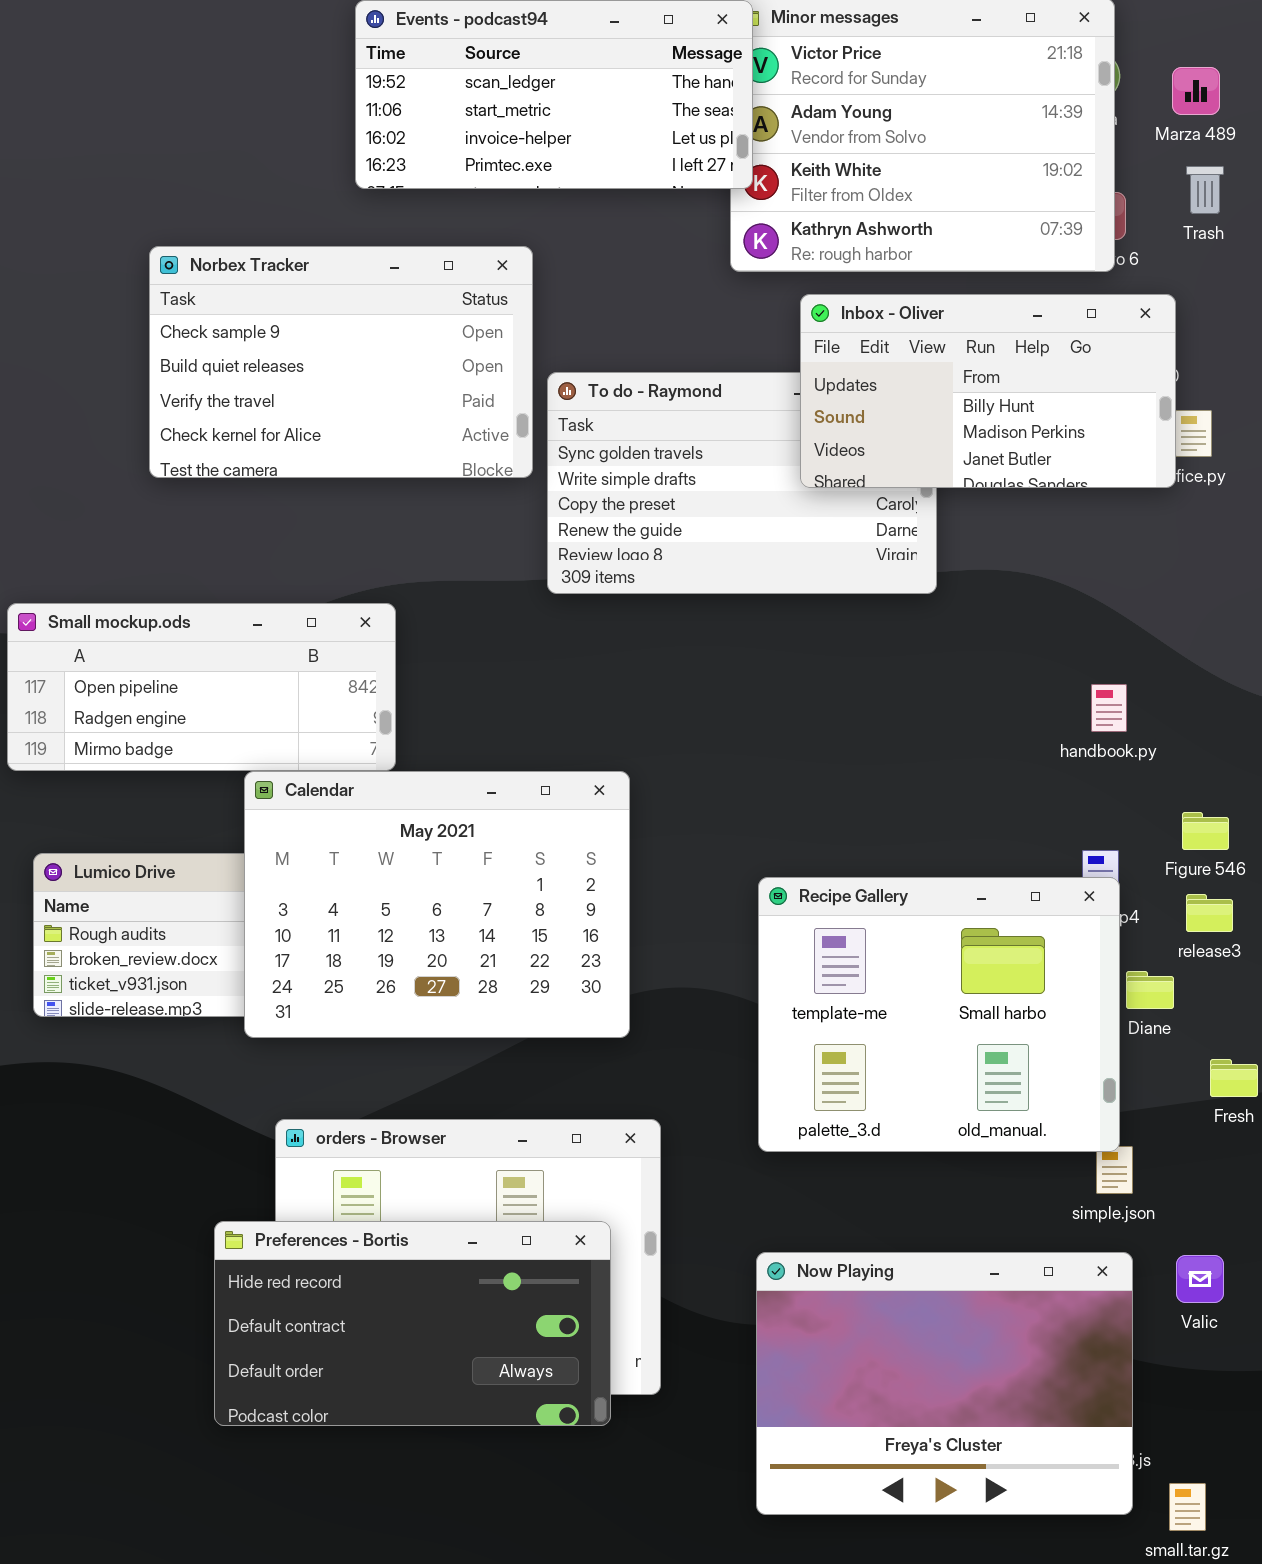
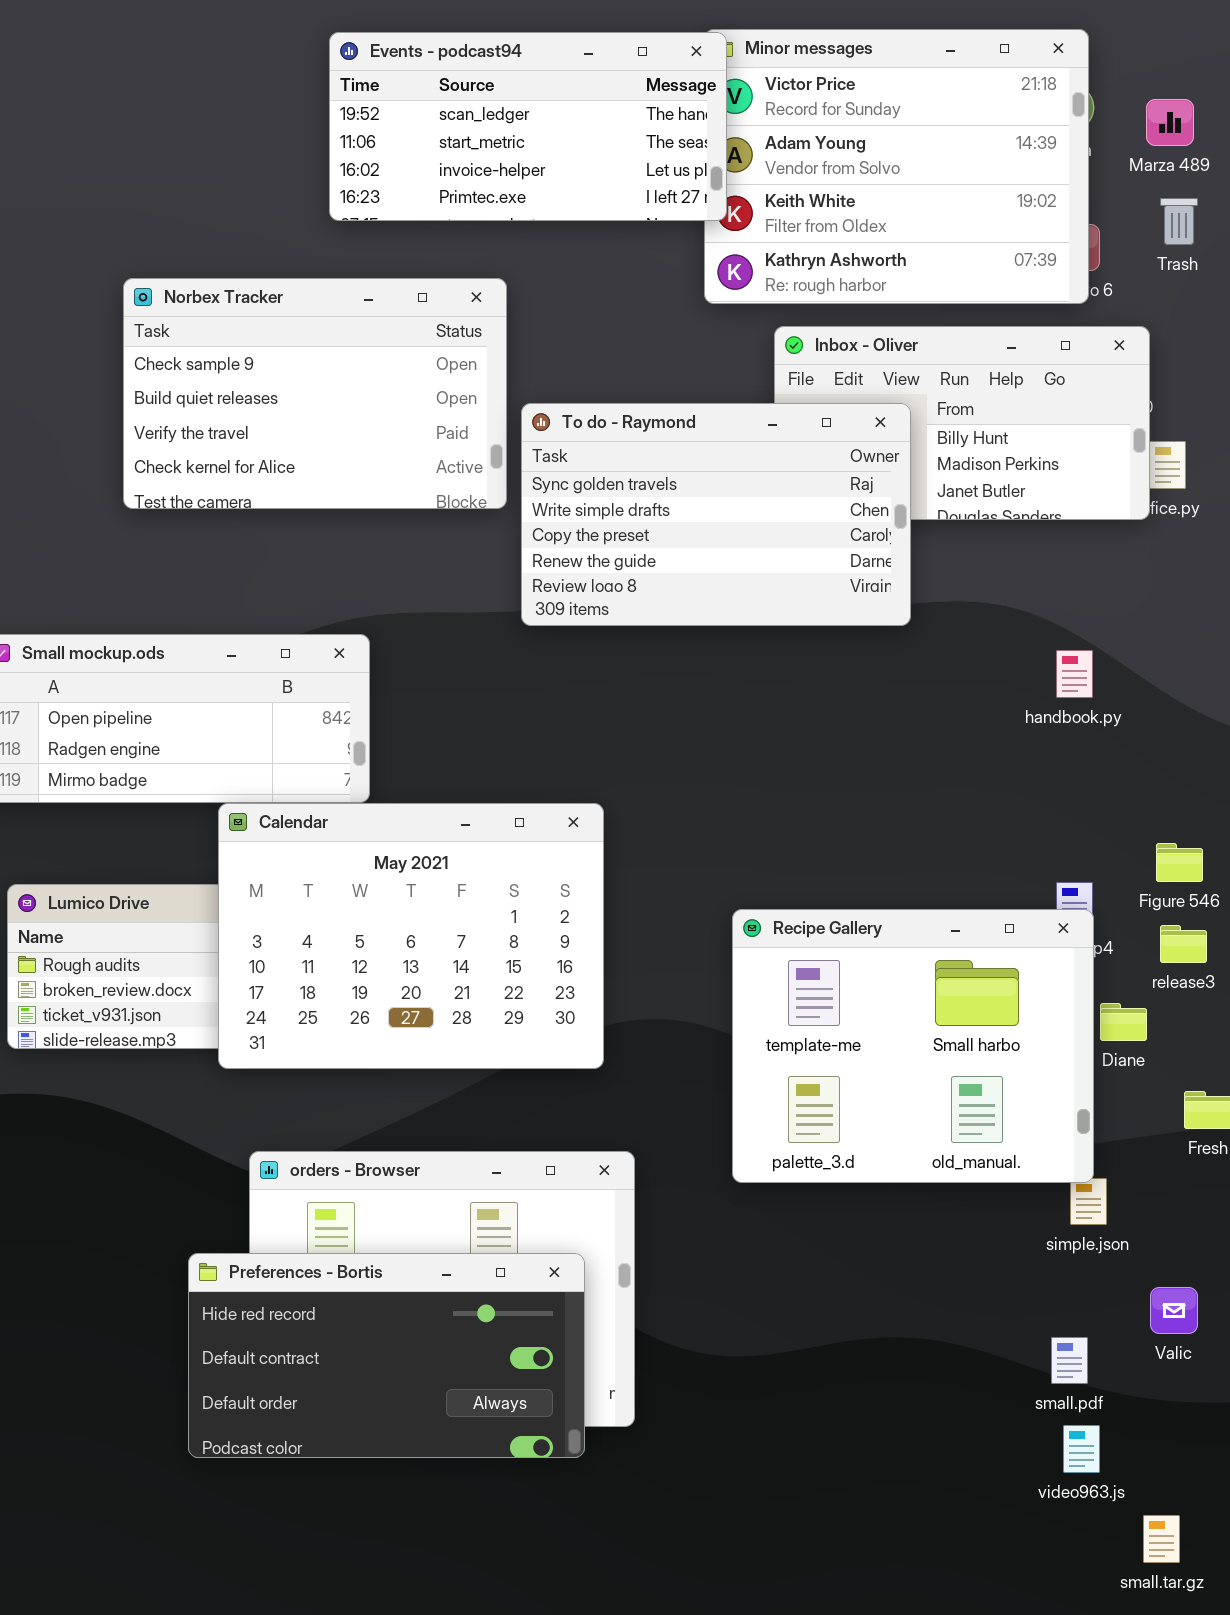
To do - Raymond: [547,372,937,594] -> [521,403,911,626], raised
handbook.py: [1091,684,1127,732] -> [1056,650,1093,698], moved
Now Playing: [756,1252,1133,1515] -> none, closed

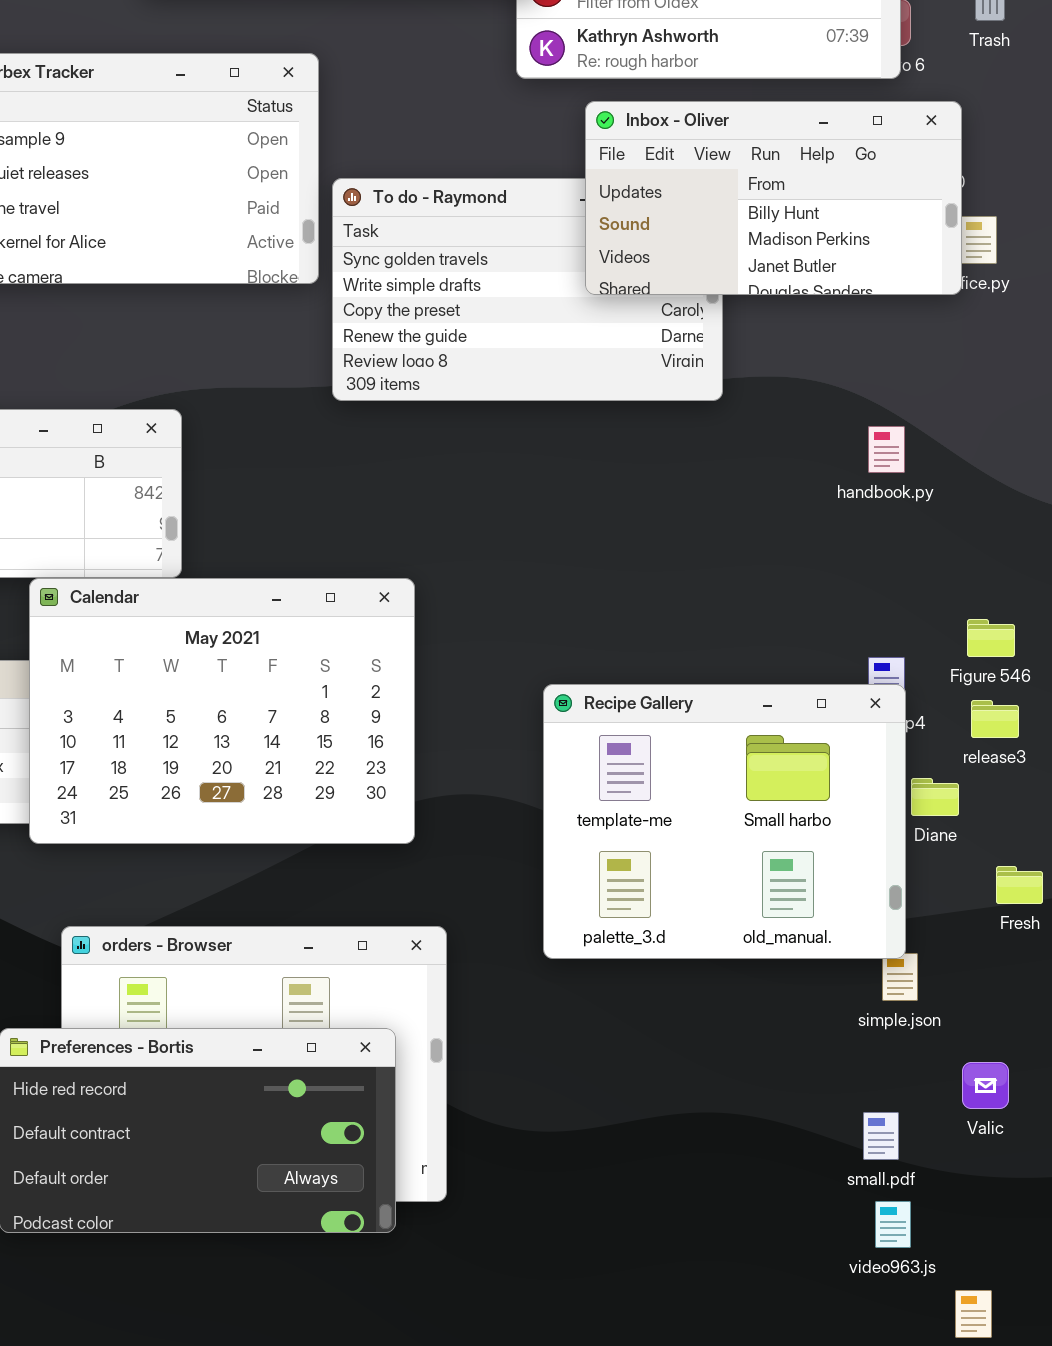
Inbox - Oliver: [774,326,1150,520] -> [585,101,962,295], raised

